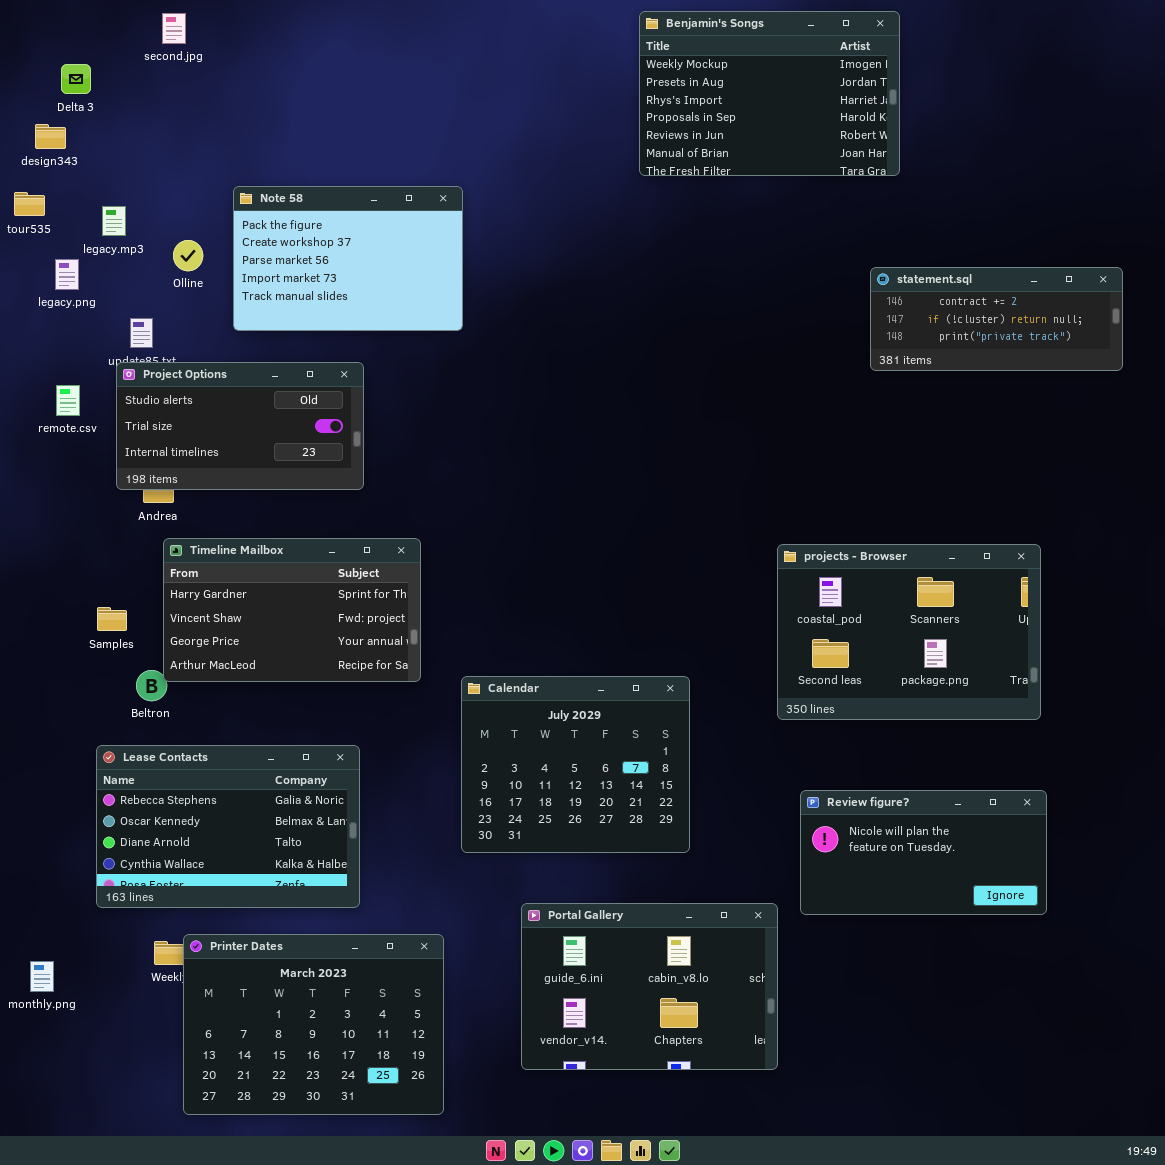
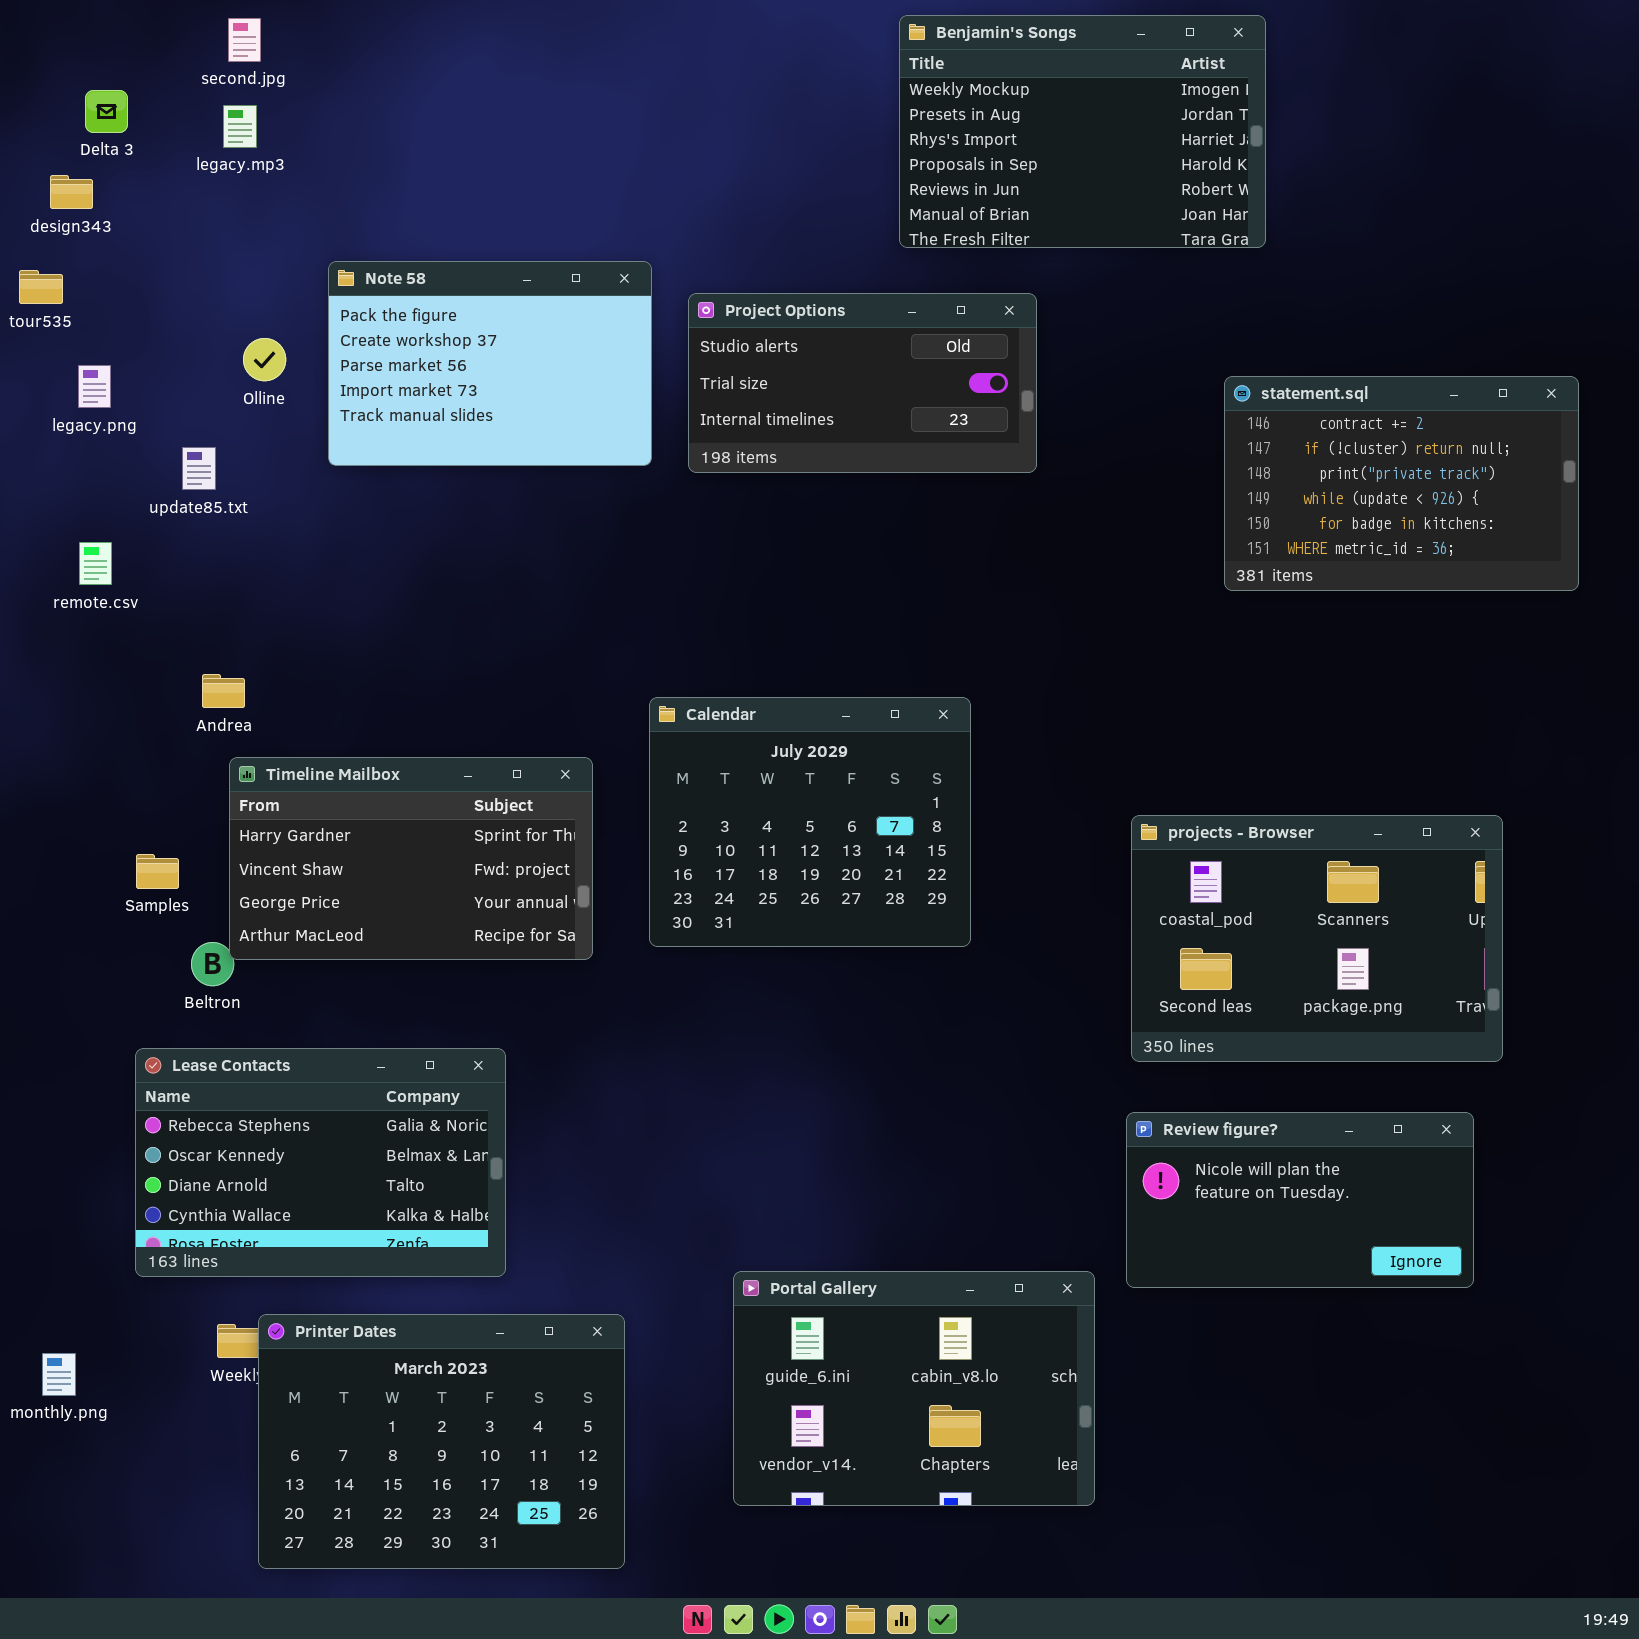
legacy.mp3: [102,206,126,236] -> [223,105,257,148], moved
statement.sql: [870,267,1123,371] -> [1224,376,1579,591], resized
Project Options: [116,362,364,490] -> [688,293,1037,473], moved
projects - Browser: [777,544,1041,720] -> [1131,815,1503,1062], moved
Calendar: [461,676,690,853] -> [649,697,971,947], moved

